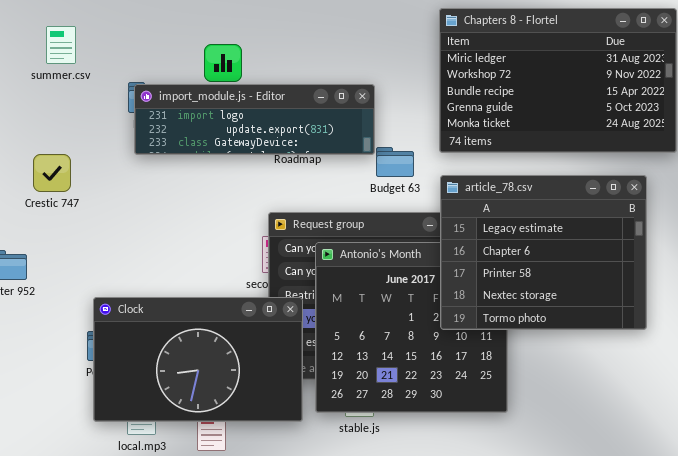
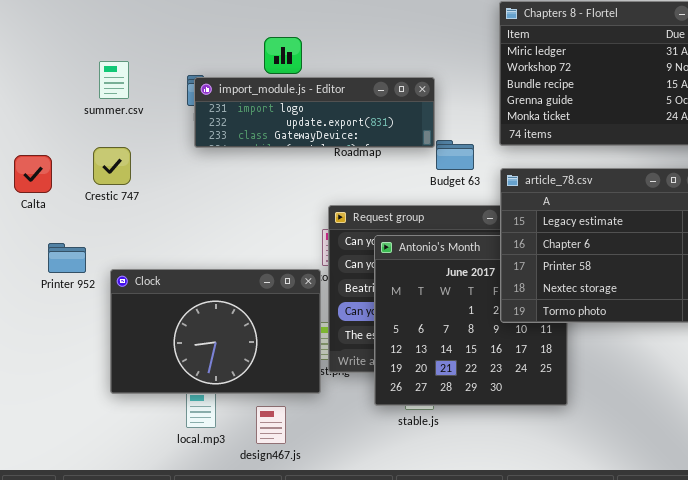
summer.csv: [46,26,76,64] -> [99,61,129,99], moved
Clock: [93,297,303,422] -> [110,269,321,394], moved

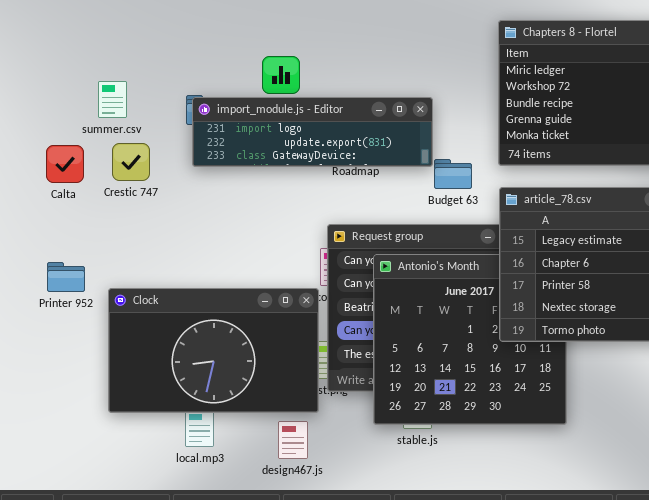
Crestic 747: [93,147,131,185] -> [112,143,150,181], moved
Calta: [14,155,52,193] -> [46,145,84,183], moved
design467.js: [256,406,286,444] -> [278,421,308,459], moved

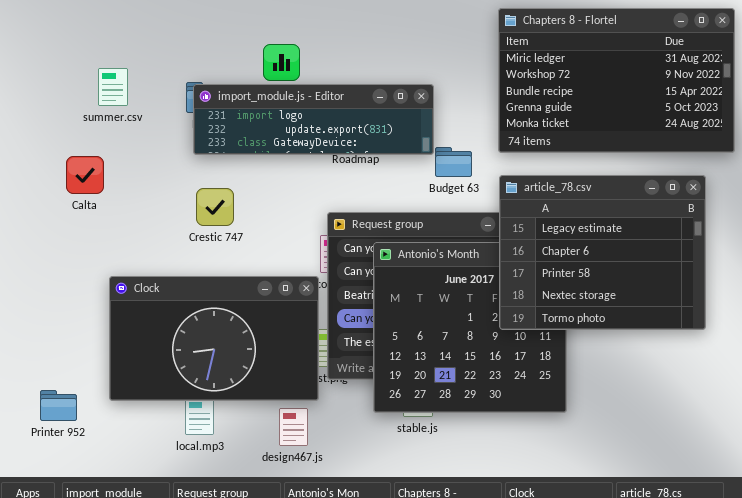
Crestic 747: [112,143,150,181] -> [196,188,234,226], moved
Calta: [46,145,84,183] -> [66,156,104,194], moved
Printer 952: [47,262,85,292] -> [40,390,77,421], moved

